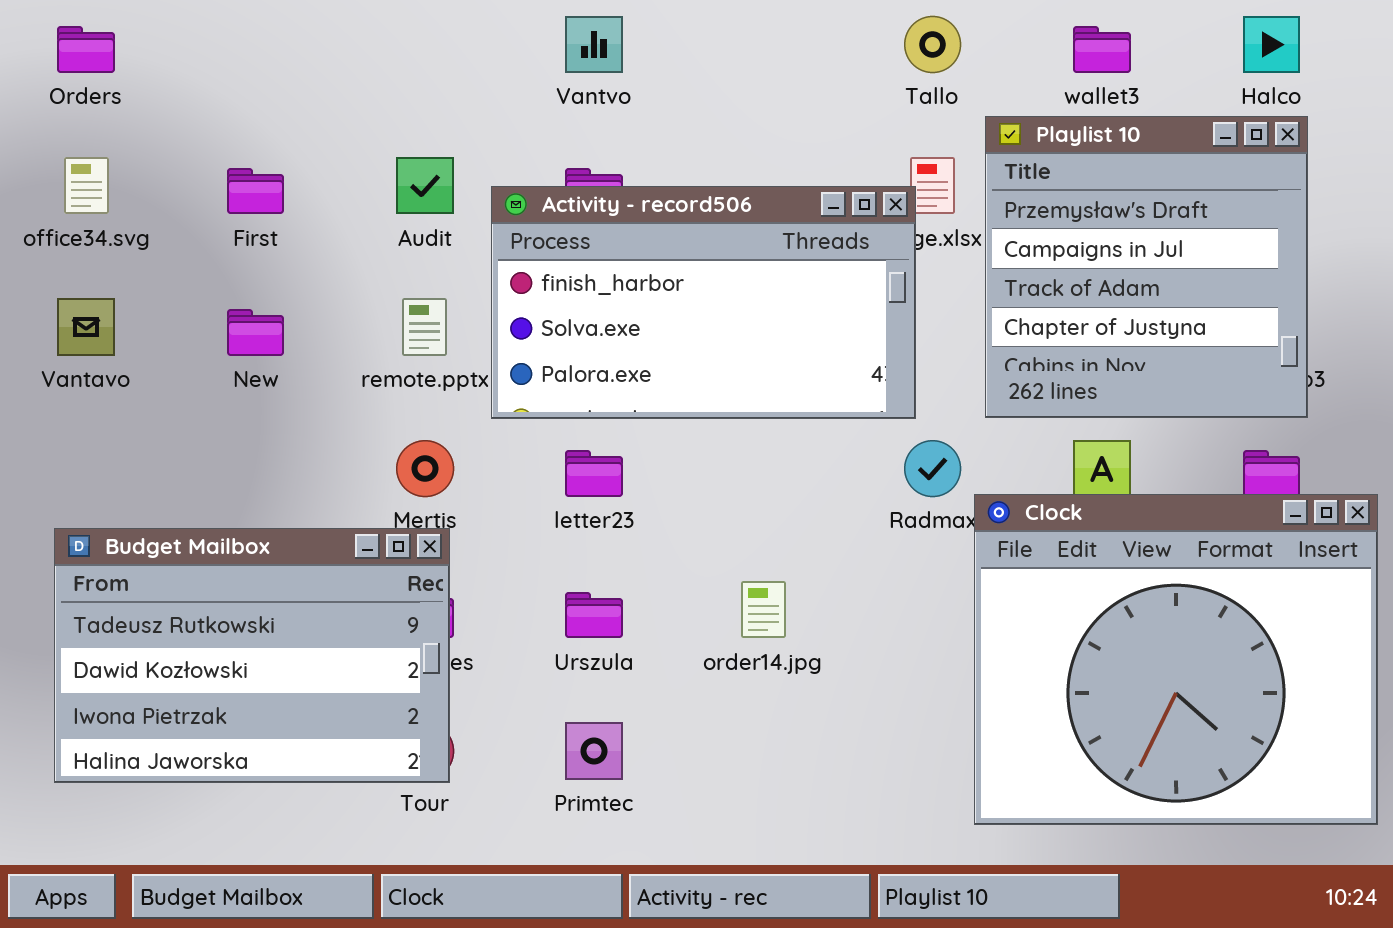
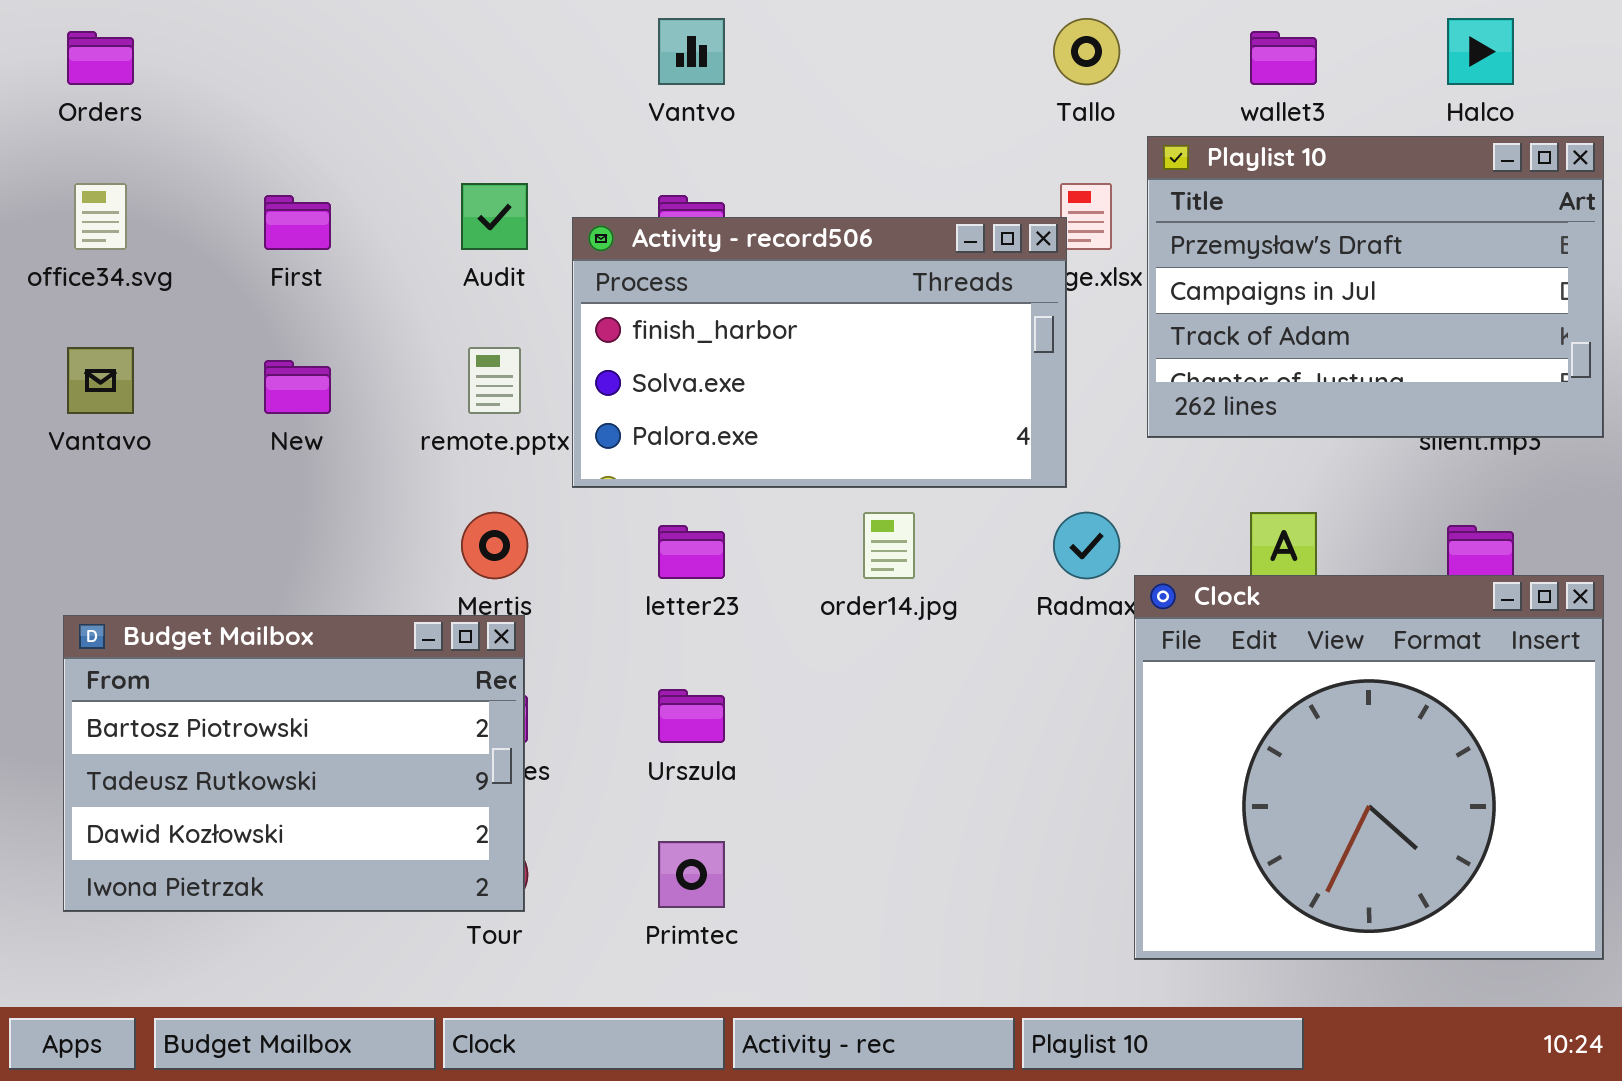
Playlist 10: [985,116,1308,418] -> [1147,136,1604,438], resized
Budget Mailbox: [54,528,450,783] -> [63,615,525,912], scrolled up 1 row
order14.jpg: [741,581,786,638] -> [863,512,915,579], moved

